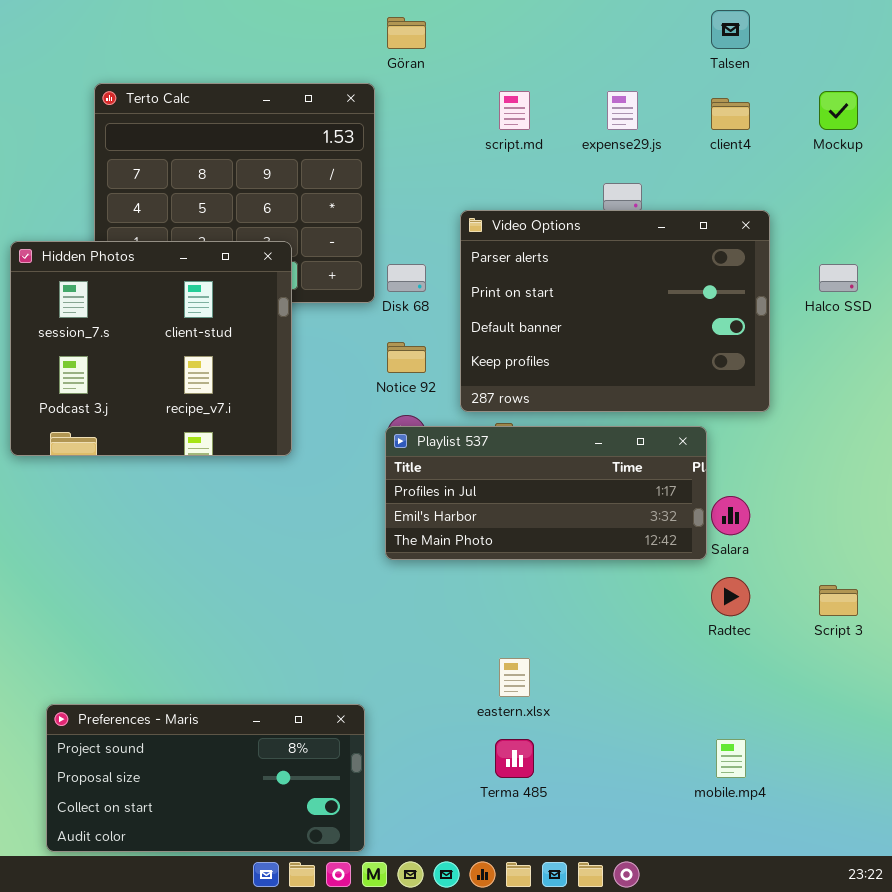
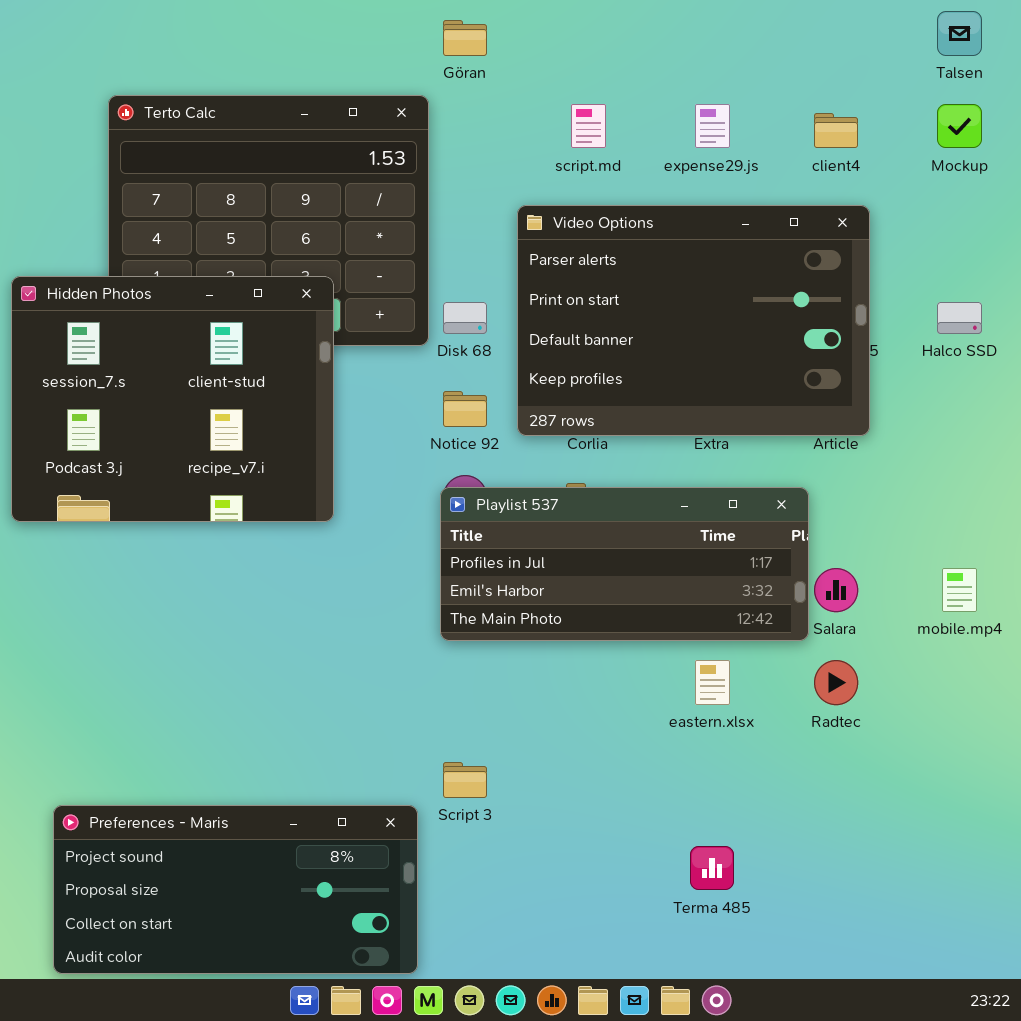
Talsen: [711,10,750,49] -> [937,11,982,56], moved
Video Options: [460,210,770,412] -> [517,205,870,436], moved
Script 3: [819,585,858,616] -> [443,762,487,798], moved
eastern.xlsx: [499,658,530,697] -> [695,660,730,705], moved
Terma 485: [495,739,534,778] -> [690,846,734,890], moved
mobile.mp4: [716,739,746,778] -> [942,568,977,612], moved

